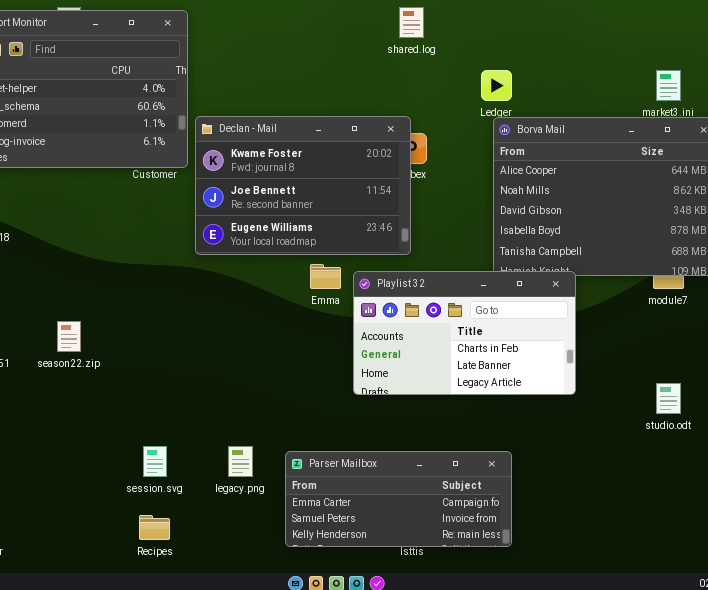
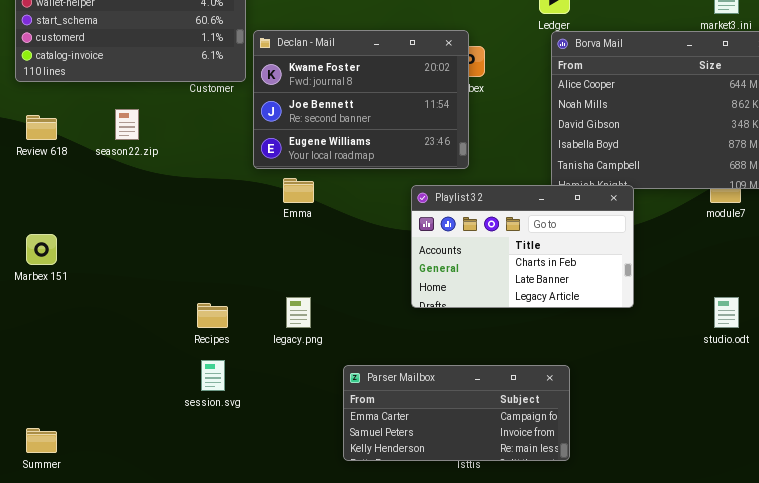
Emma: [310,264,341,289] -> [283,178,314,203], moved
season22.zip: [57,321,81,352] -> [115,109,139,140], moved
legacy.png: [228,446,253,477] -> [286,297,311,328], moved
Recipes: [139,515,170,540] -> [197,303,228,328], moved

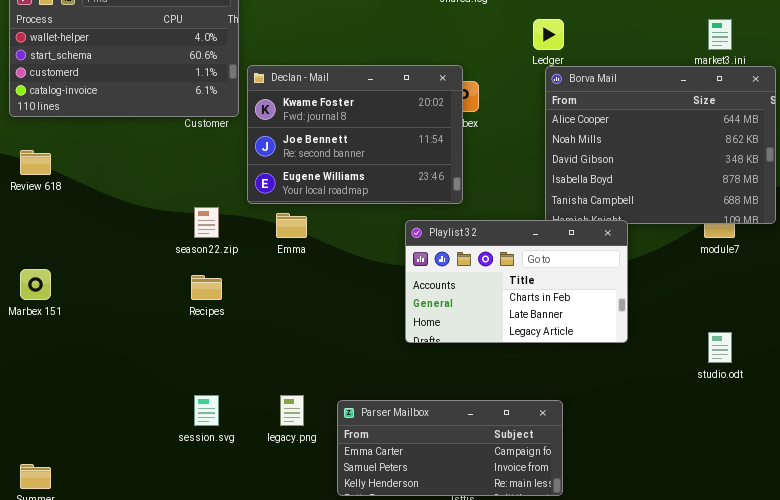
season22.zip: [115,109,139,140] -> [194,207,219,238], moved
legacy.png: [286,297,311,328] -> [280,395,304,426], moved
Recipes: [197,303,228,328] -> [191,275,222,300], moved

